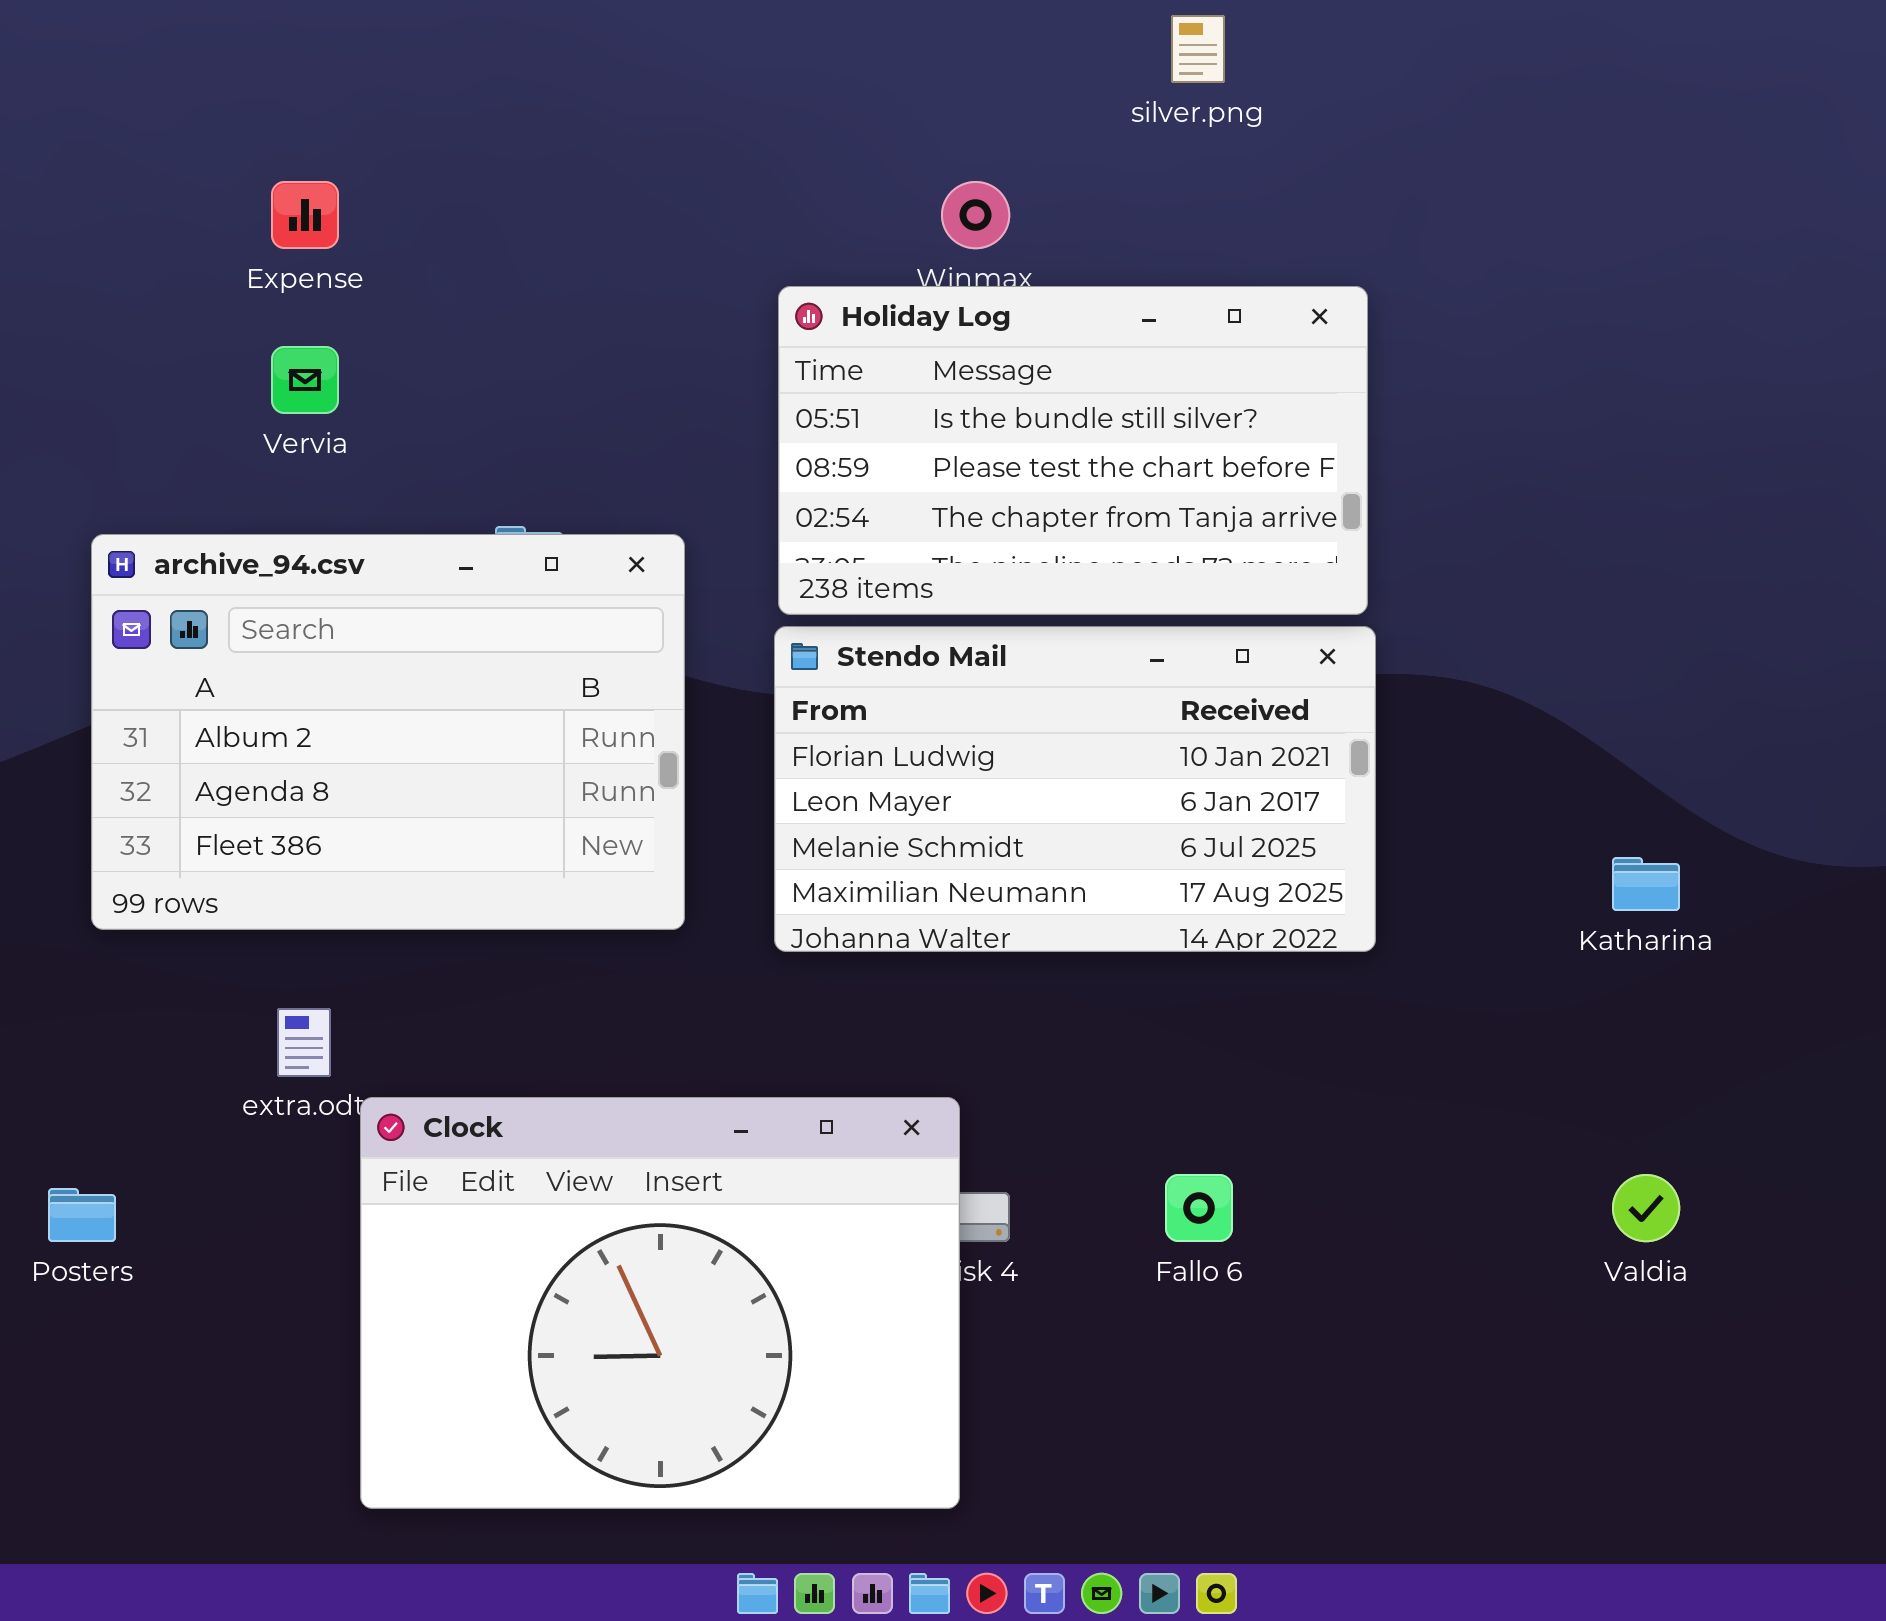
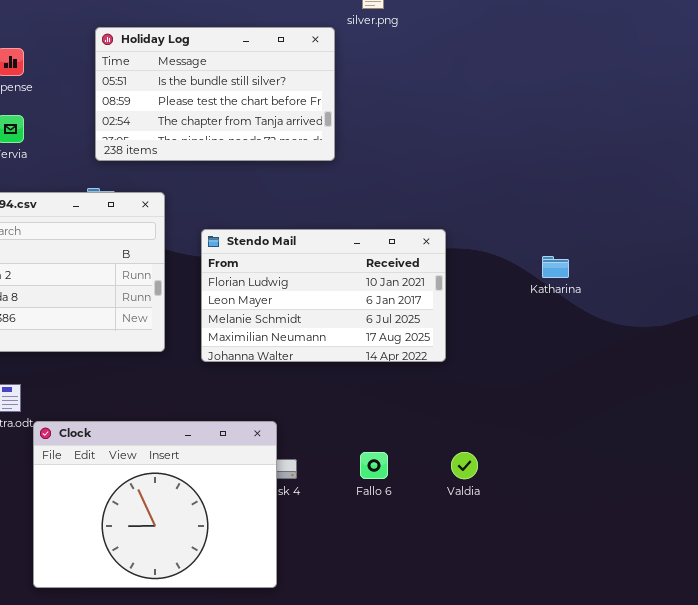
Holiday Log: [778,286,1368,615] -> [95,27,335,161], moved
Katharina: [1612,857,1680,911] -> [542,256,569,278], moved
Valdia: [1612,1174,1680,1242] -> [451,452,478,479], moved

